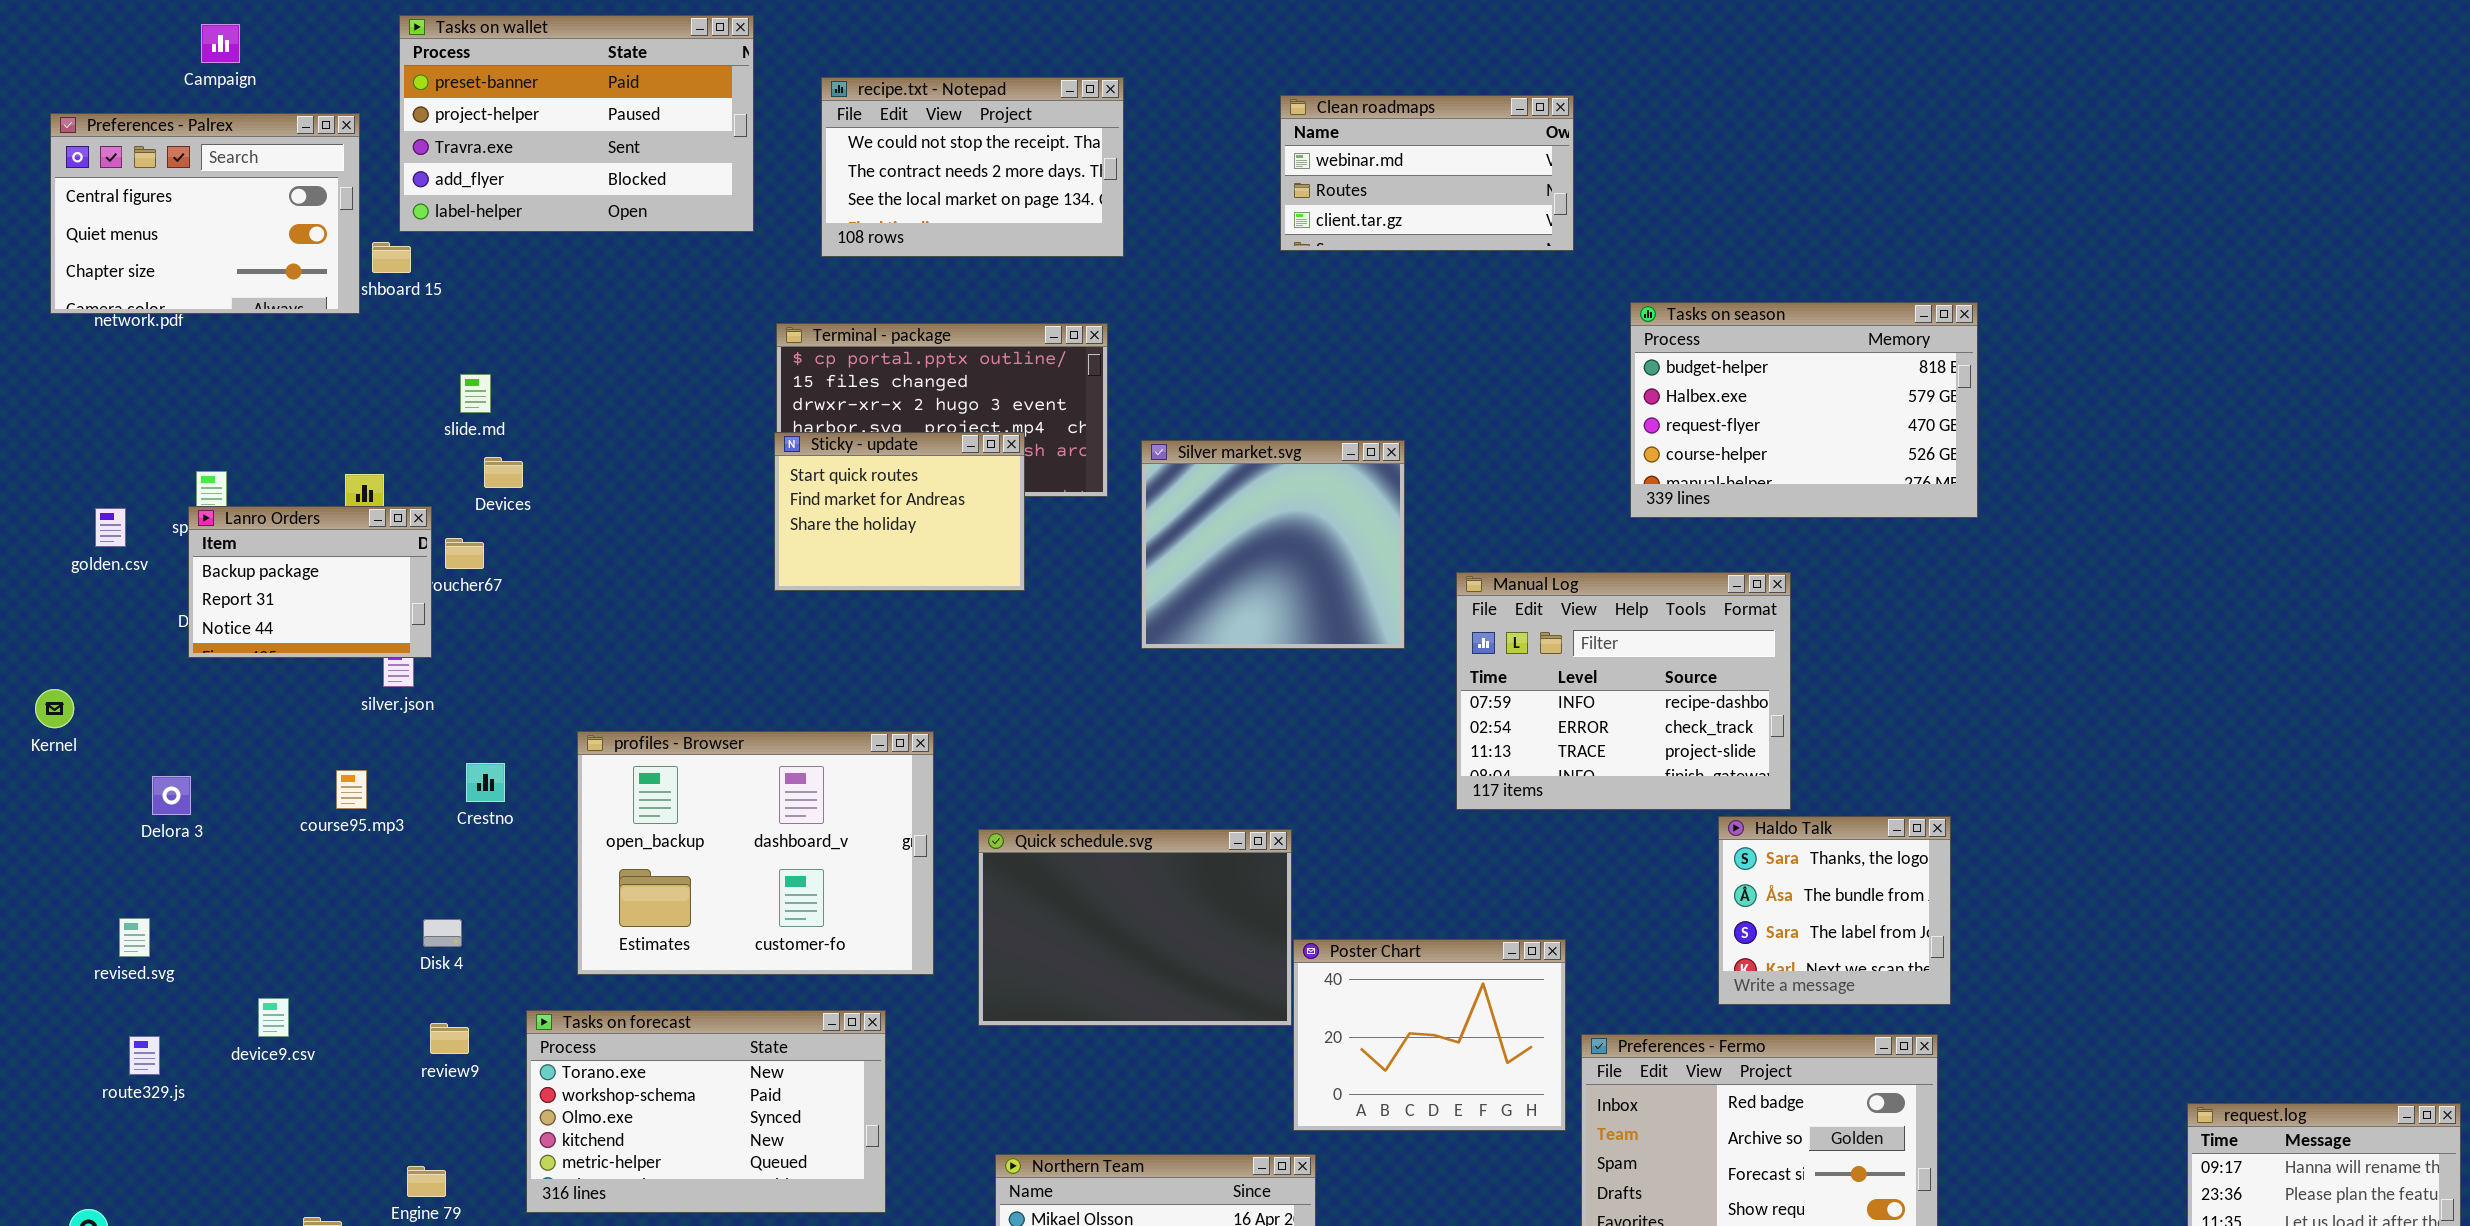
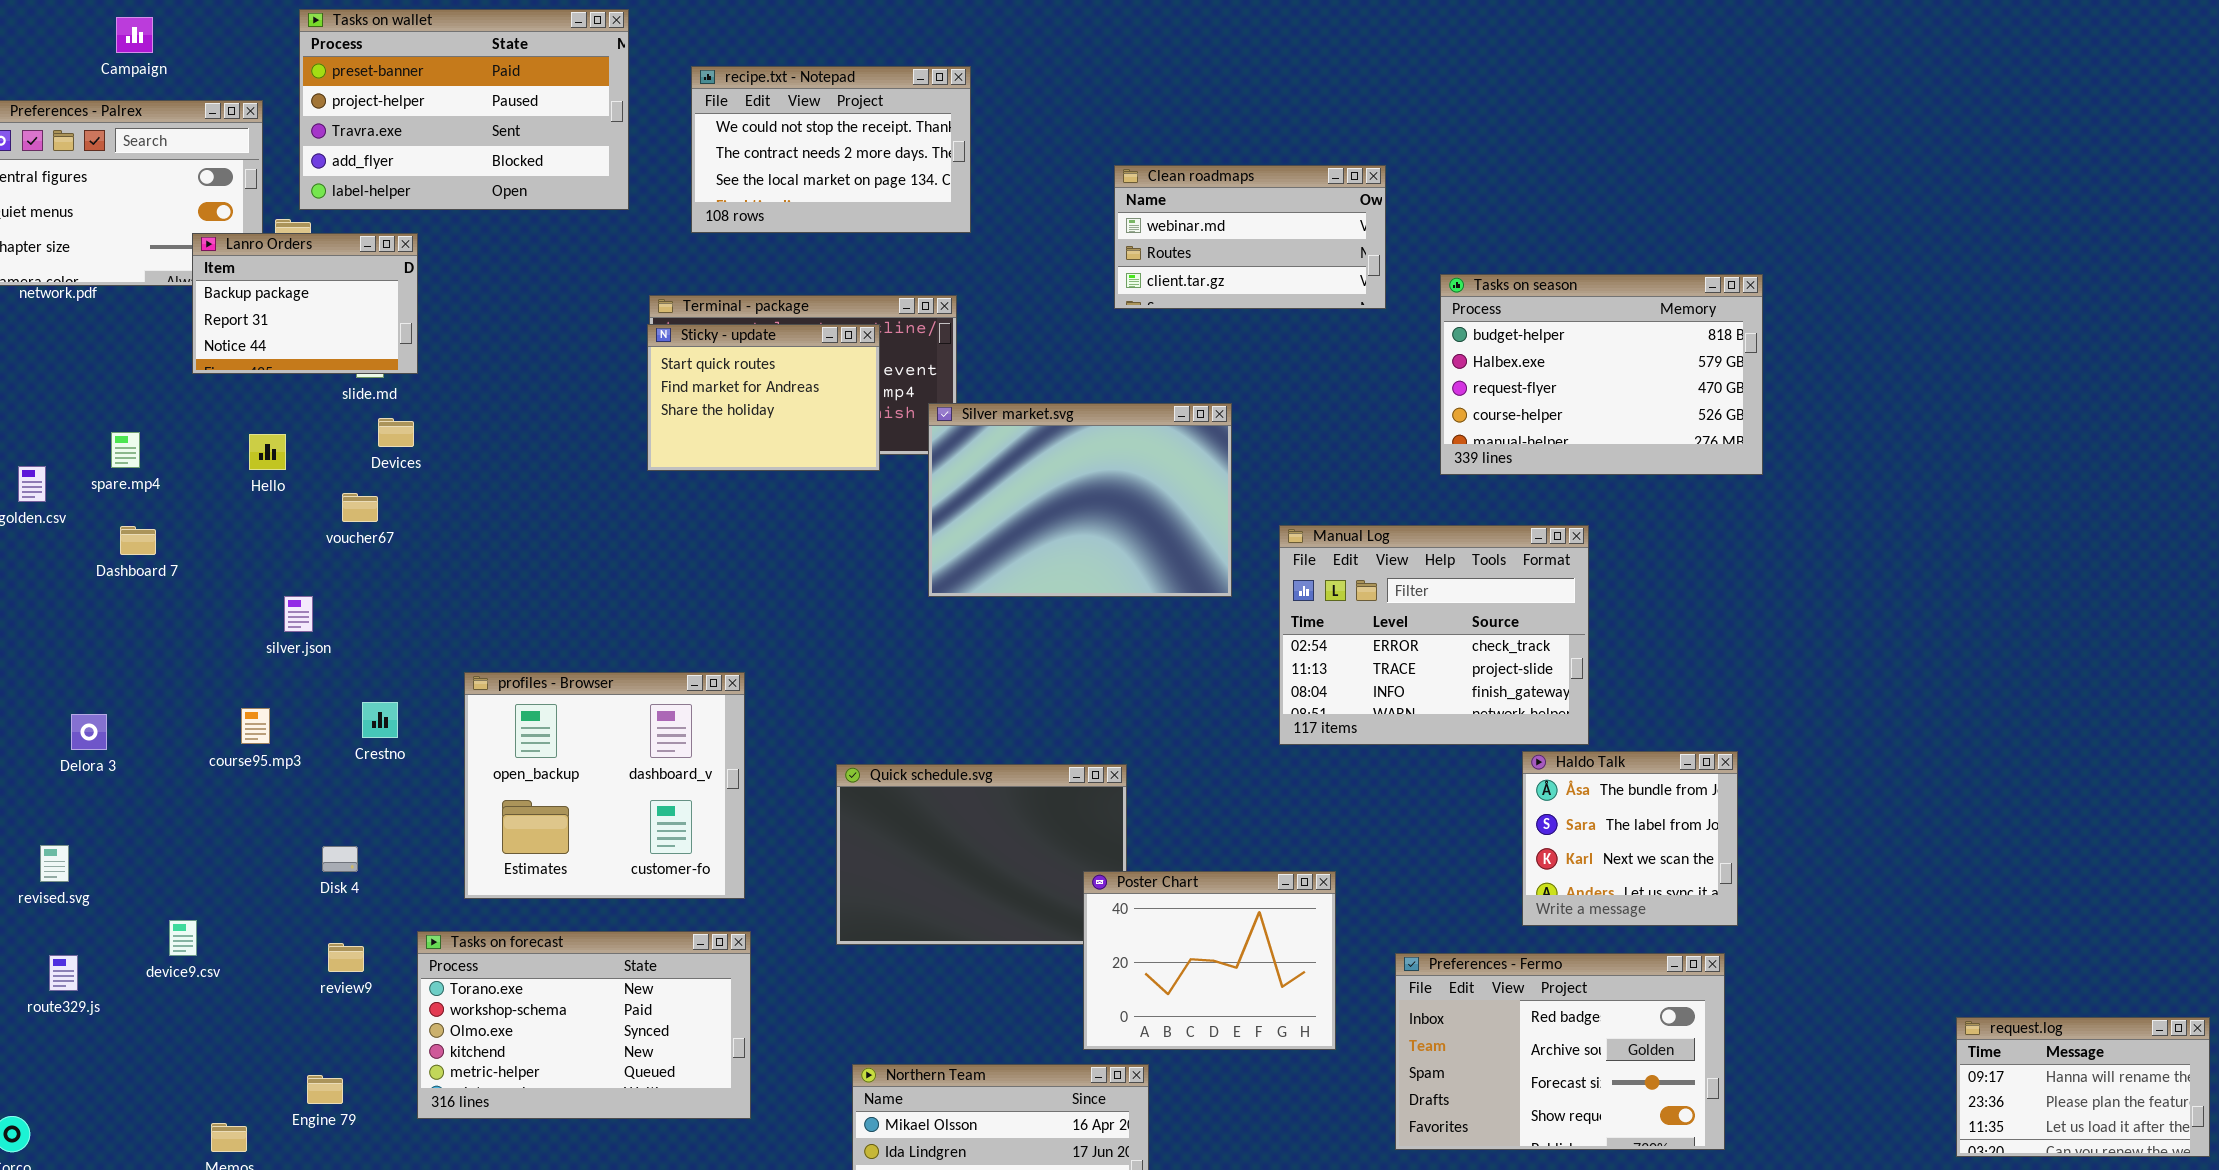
Clean roadmaps: [1280,95,1574,251] -> [1114,165,1386,309], moved
Sticky - update: [774,432,1025,591] -> [647,324,880,471], moved
Silver market.svg: [1141,440,1405,649] -> [928,403,1232,597], resized
Lanro Orders: [188,506,432,658] -> [192,233,418,374], moved
Manual Log: [1456,572,1791,810] -> [1279,525,1589,745], scrolled down 1 row
profiles - Browser: [577,731,934,975] -> [464,672,745,899], resized
Haldo Talk: [1718,816,1951,1005] -> [1522,751,1738,926], scrolled down 1 row
Poster Chart: [1293,939,1566,1131] -> [1083,871,1336,1050], moved

